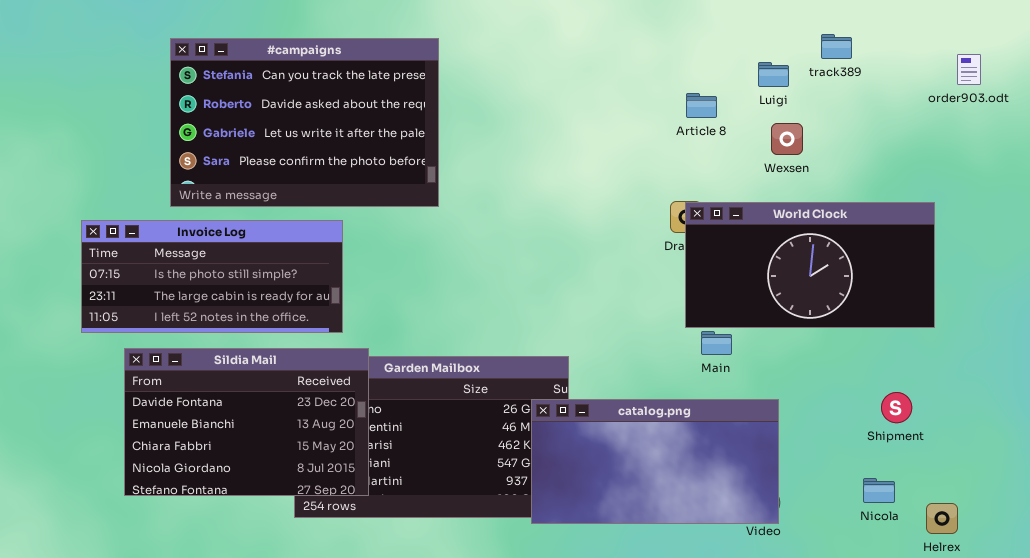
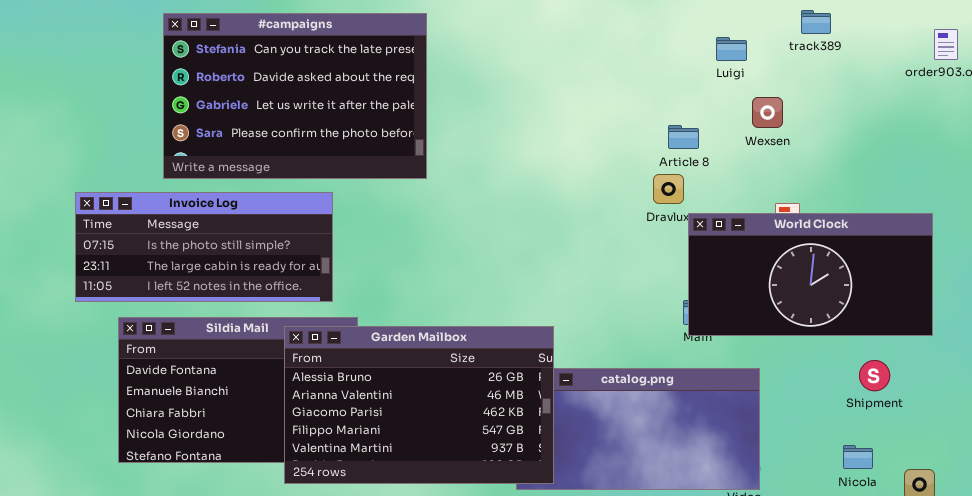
Luigi: [758,62,789,87] -> [716,37,747,61], moved
Article 8: [686,93,717,118] -> [668,125,699,149], moved
World Clock: [685,202,935,328] -> [688,213,933,336], moved
Garden Mailbox: [294,356,569,518] -> [284,326,554,484], raised

